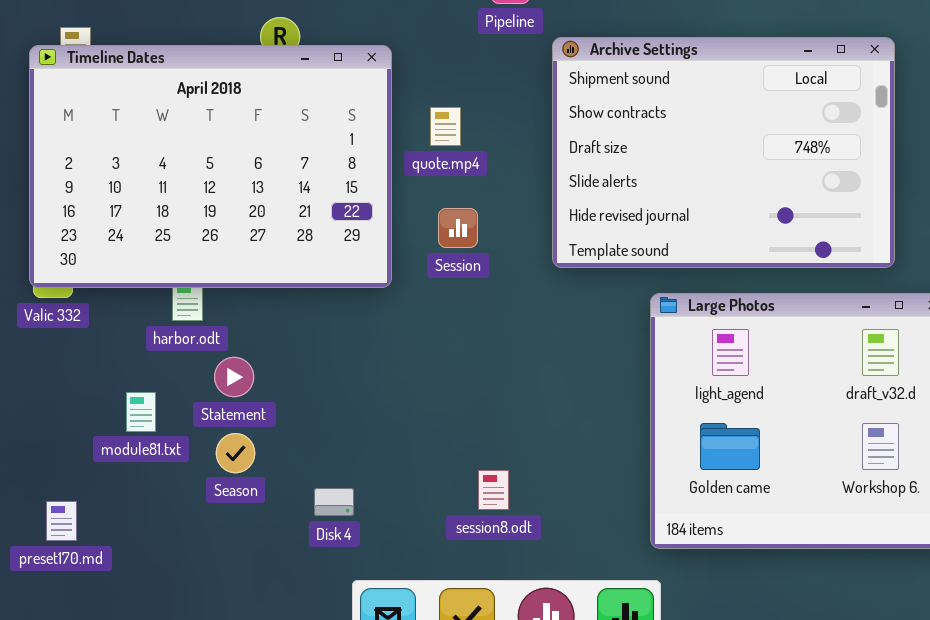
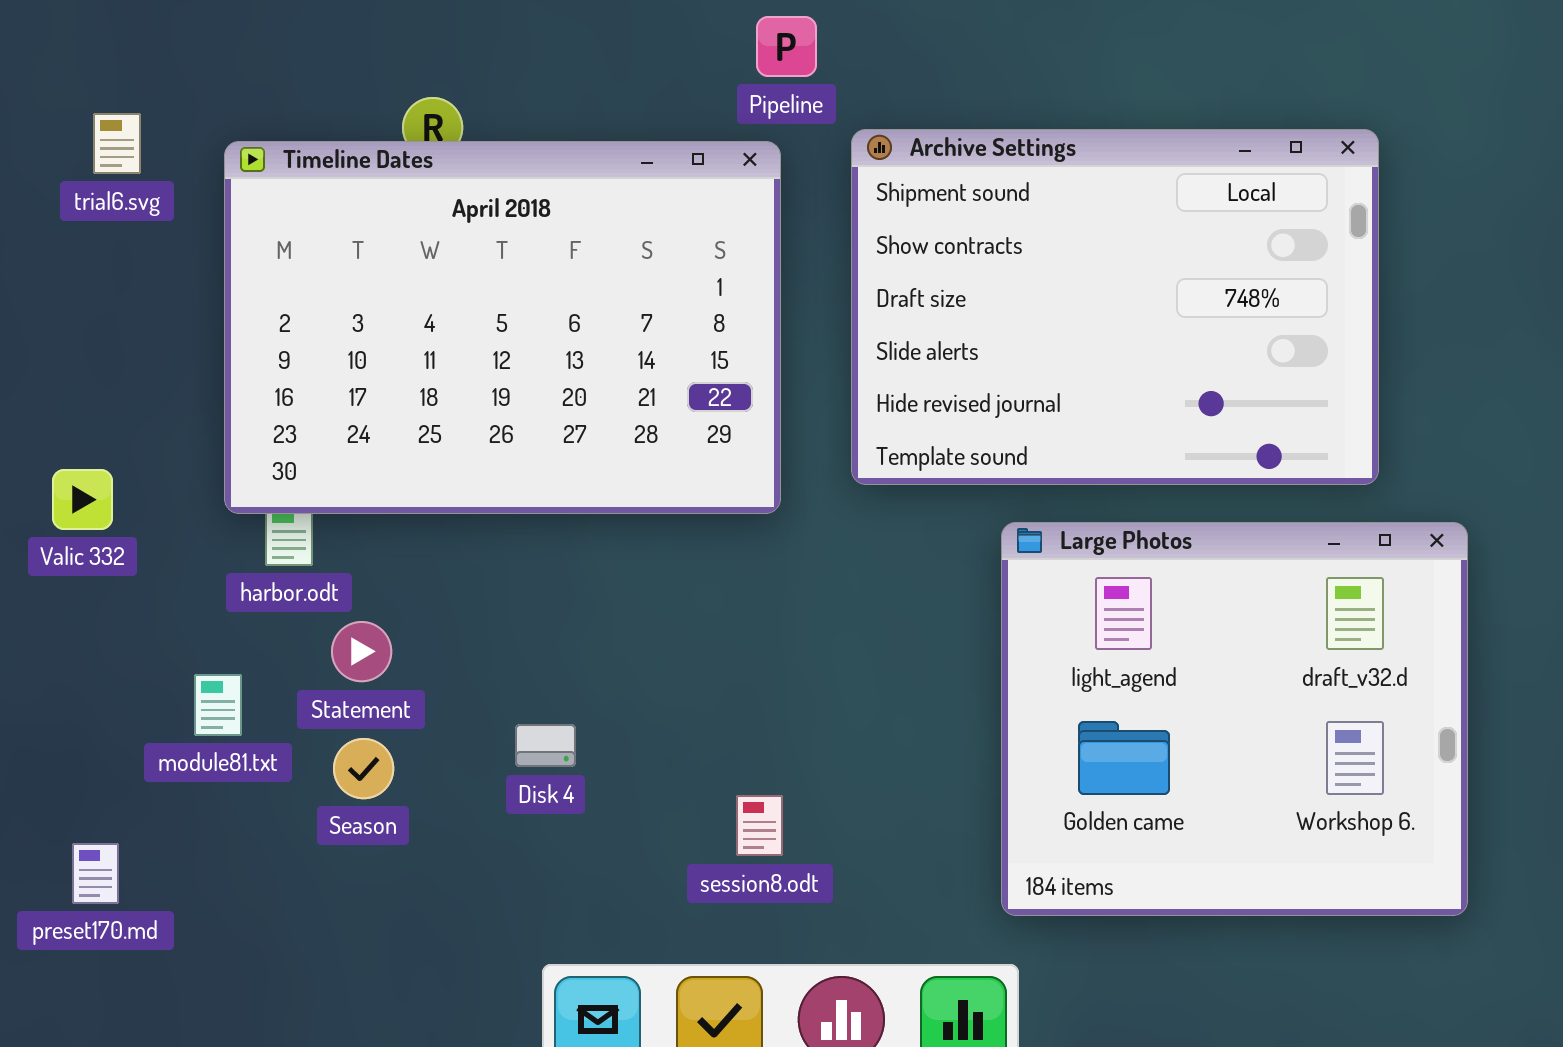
Timeline Dates: [29,45,392,288] -> [224,141,781,514], moved
Disk 4: [314,488,354,516] -> [515,724,576,767], moved

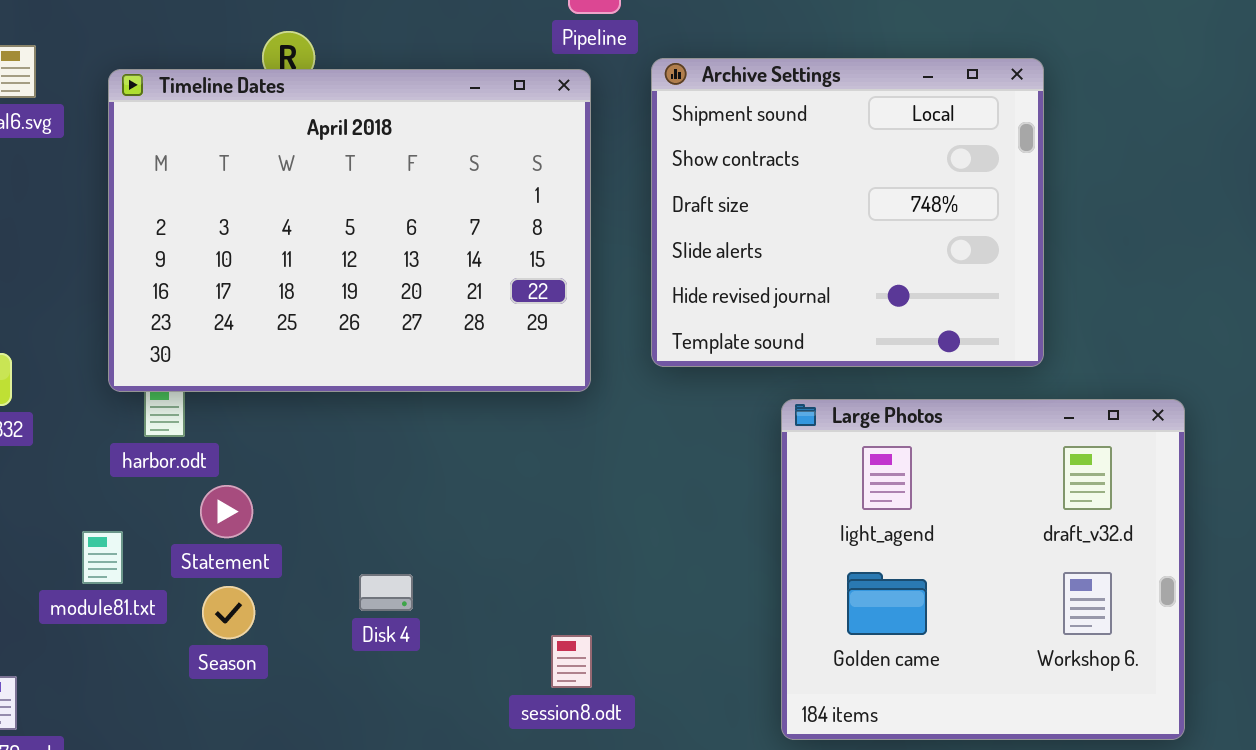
Archive Settings: [851,129,1379,485] -> [651,58,1044,367], resized

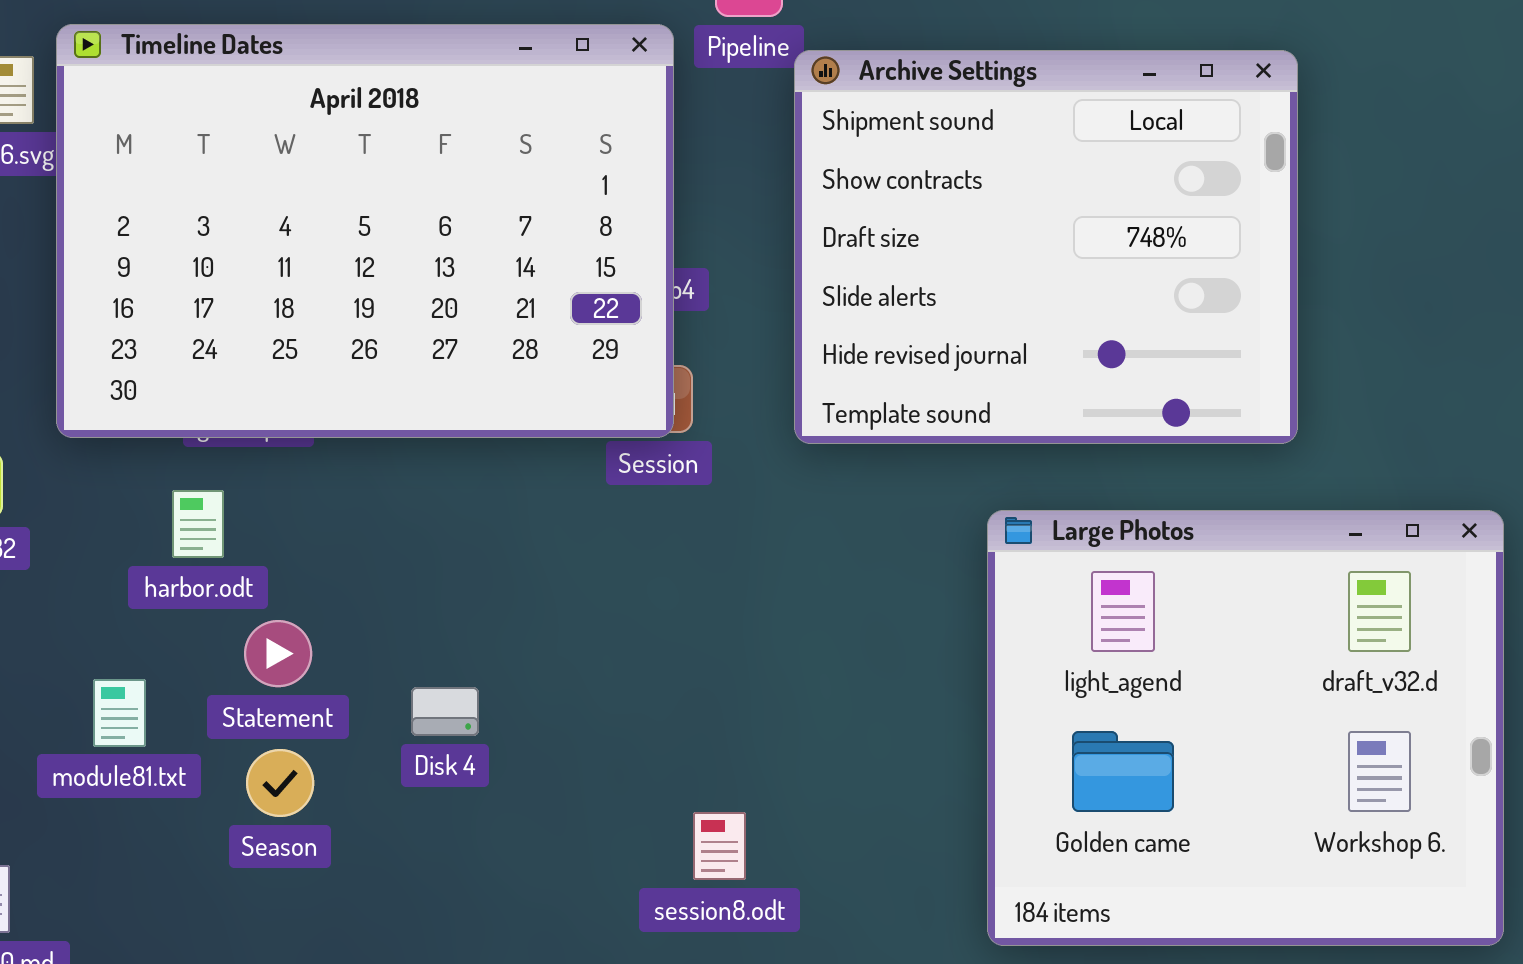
Archive Settings: [651,58,1044,367] -> [794,50,1298,444], moved
Timeline Dates: [108,69,591,392] -> [56,24,674,438], moved
Disk 4: [359,574,413,611] -> [411,687,479,736], moved

